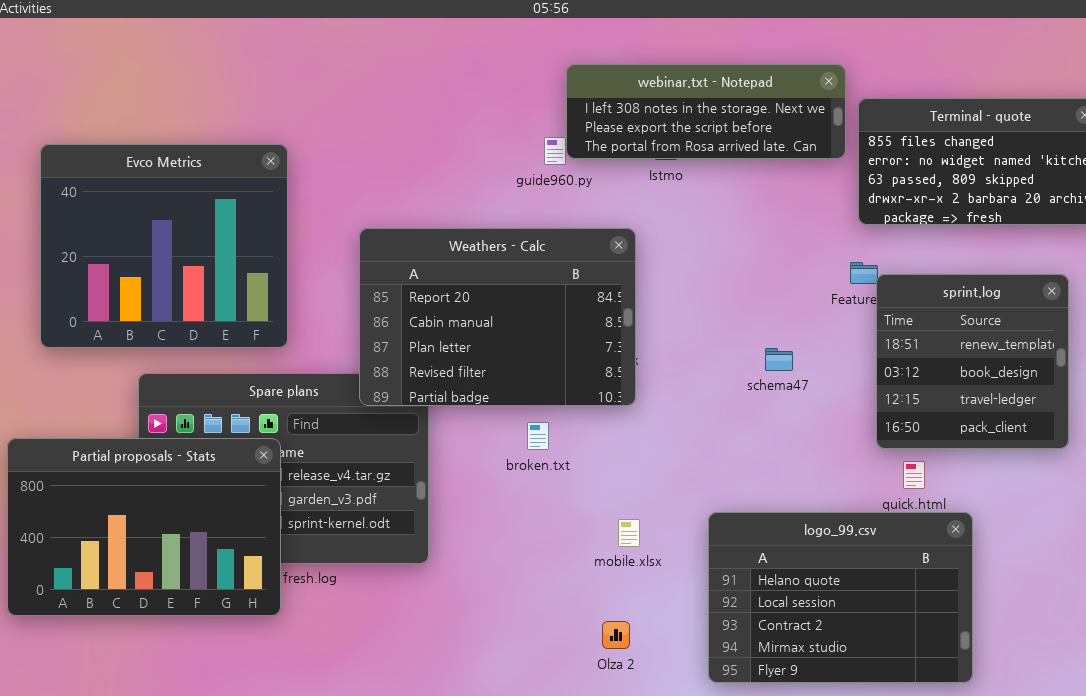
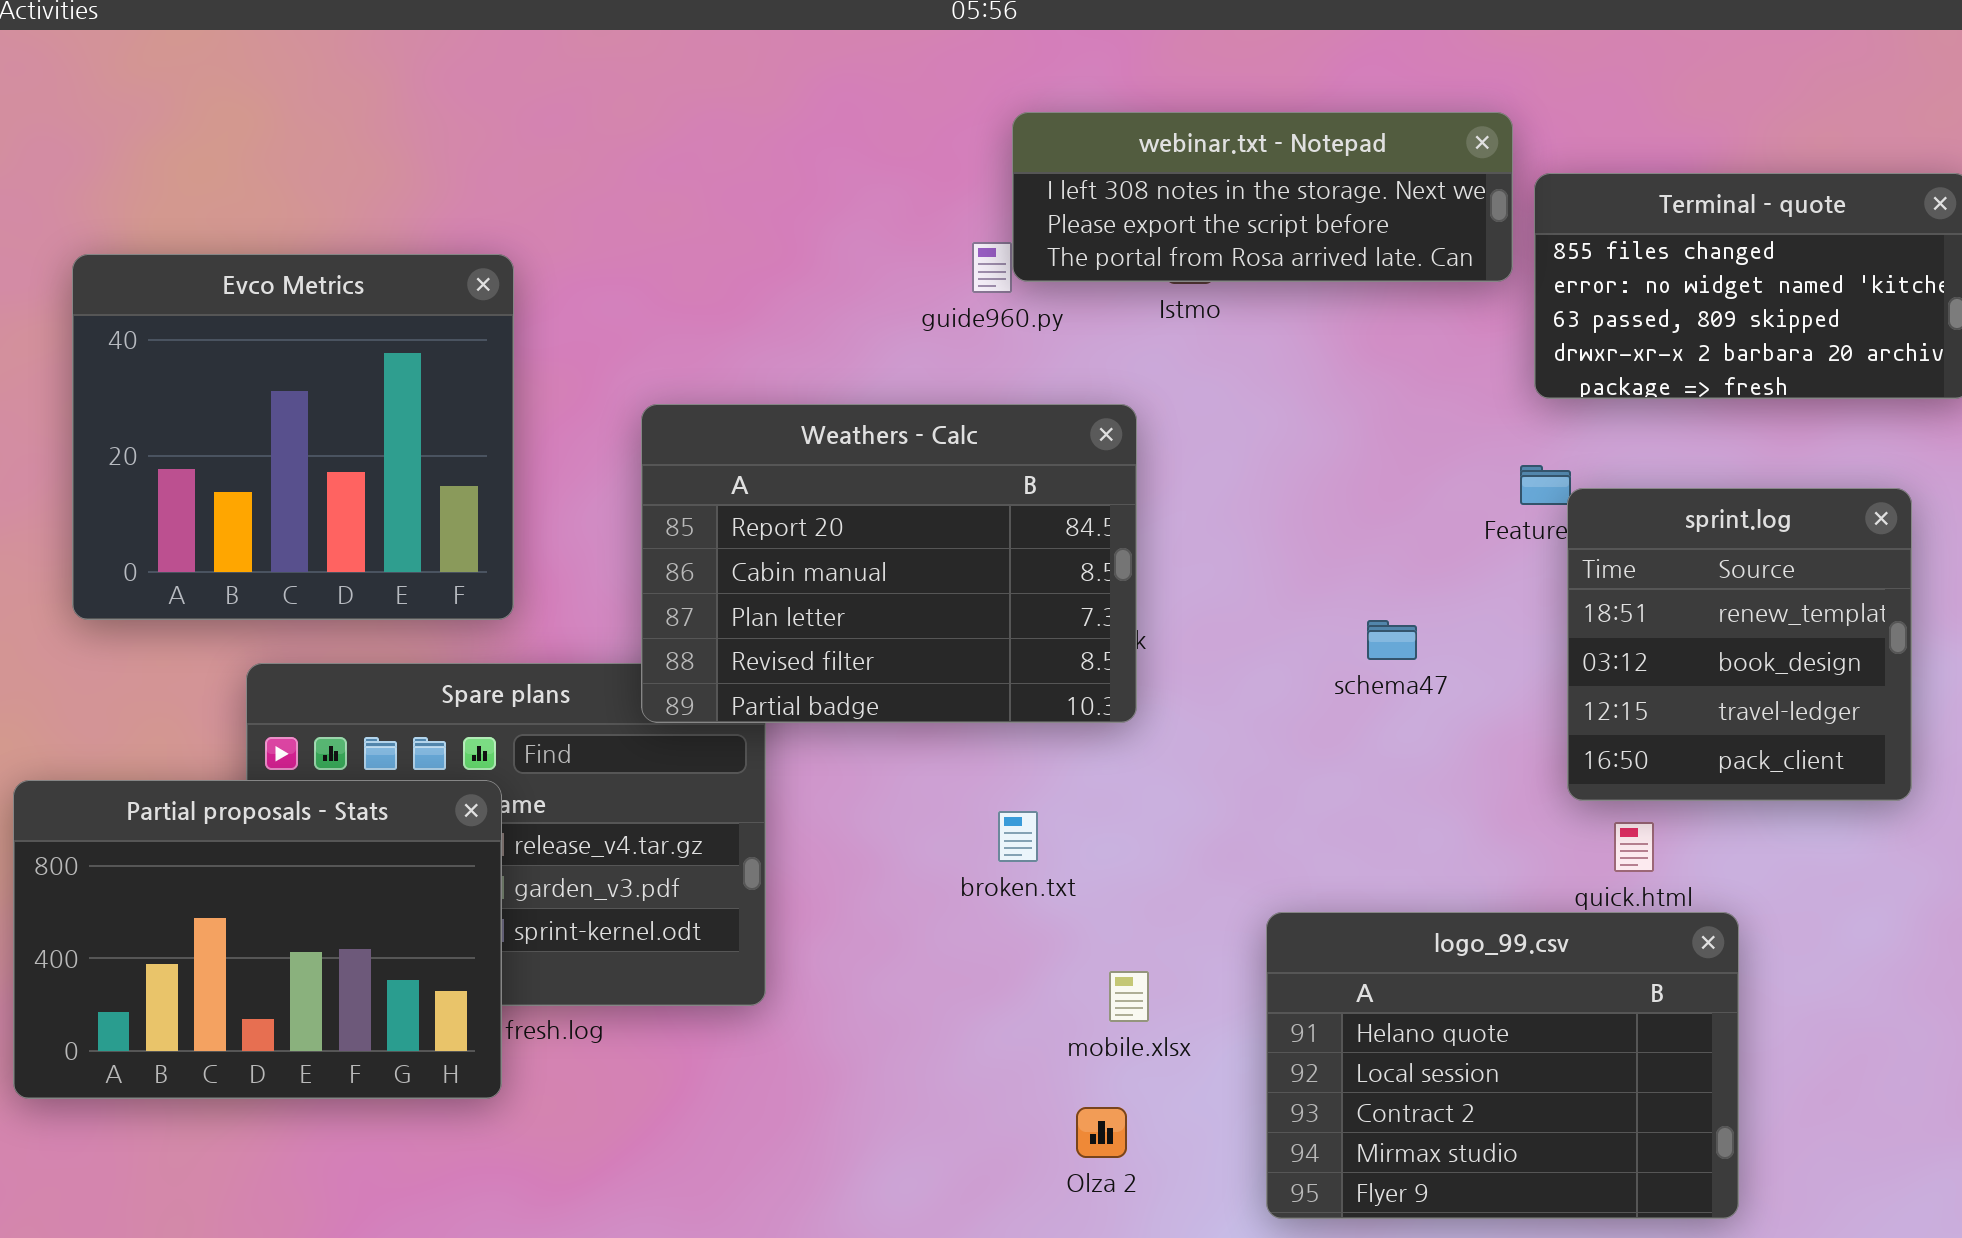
broken.txt: [527,422,549,450] -> [998,811,1038,862], moved
mobile.xlsx: [618,519,640,547] -> [1109,971,1149,1022], moved

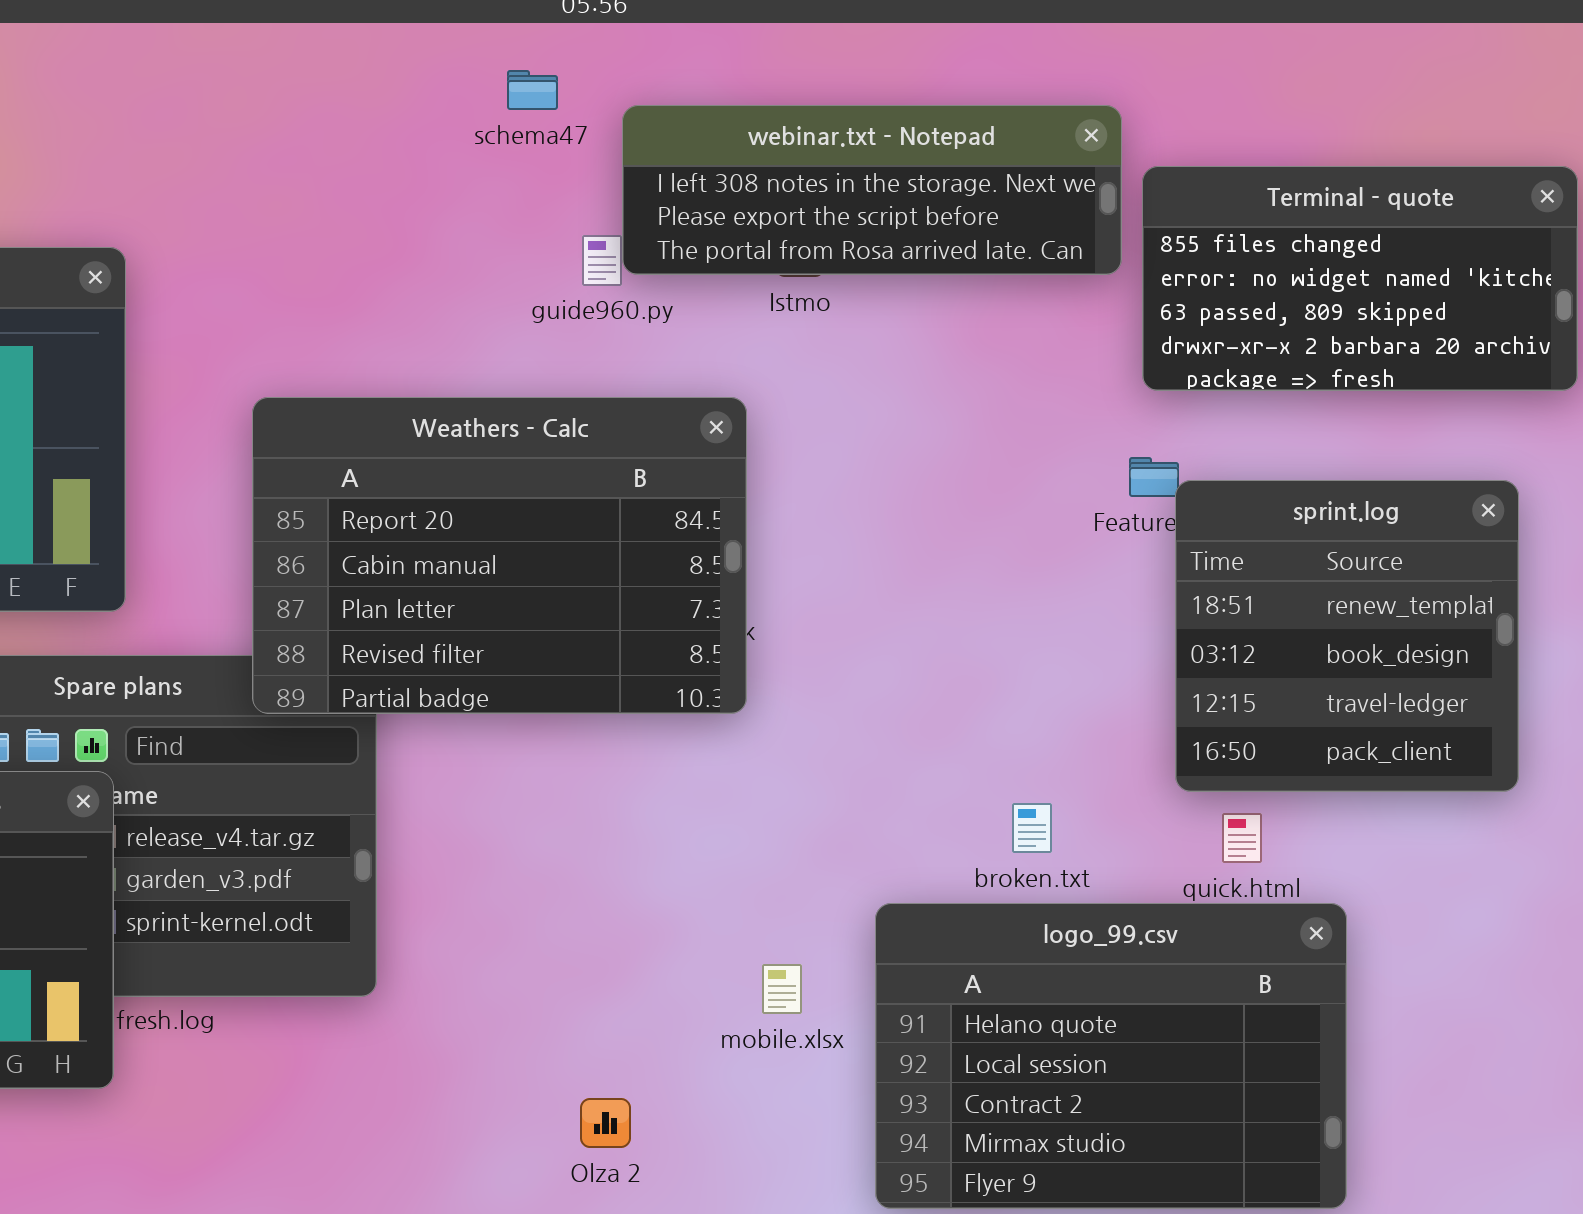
schema47: [1367,620,1417,660] -> [507,70,558,110], moved
broken.txt: [998,811,1038,862] -> [1012,803,1052,853], moved
mobile.xlsx: [1109,971,1149,1022] -> [762,964,802,1014], moved
Olza 2: [1076,1107,1127,1158] -> [580,1098,631,1148], moved

